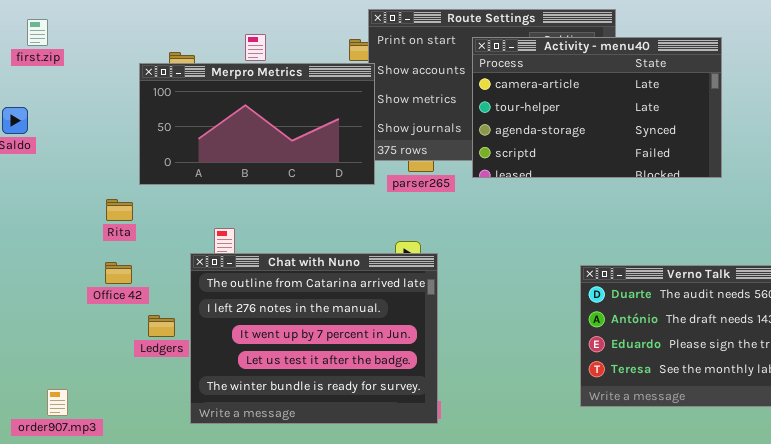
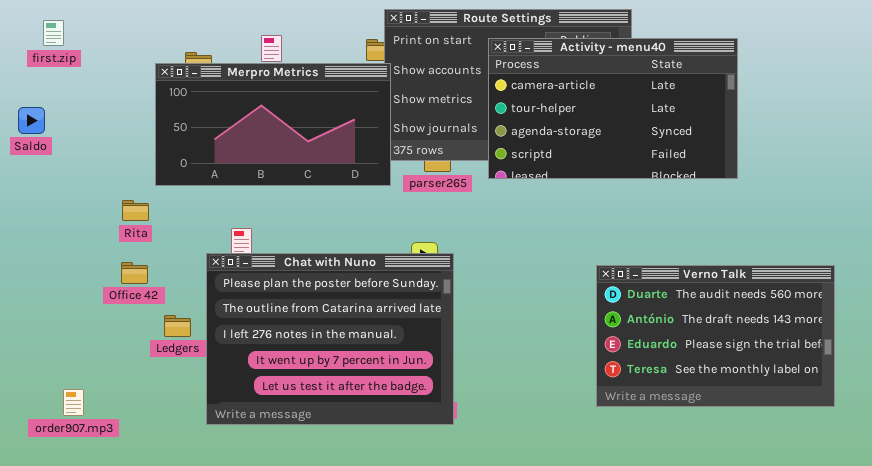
Chat with Nuno: [190,253,438,424] -> [206,253,454,425], scrolled up 1 row

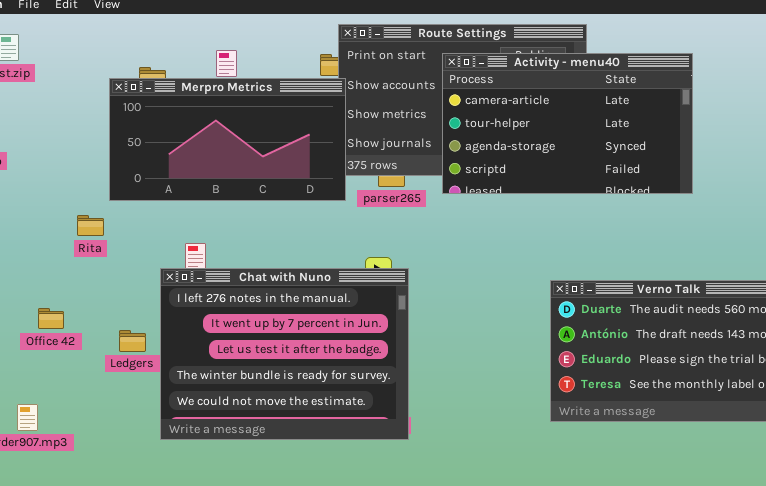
Chat with Nuno: [206,253,454,425] -> [160,268,409,440], scrolled down 2 rows
Office 42: [121,262,148,284] -> [38,308,64,329], moved

